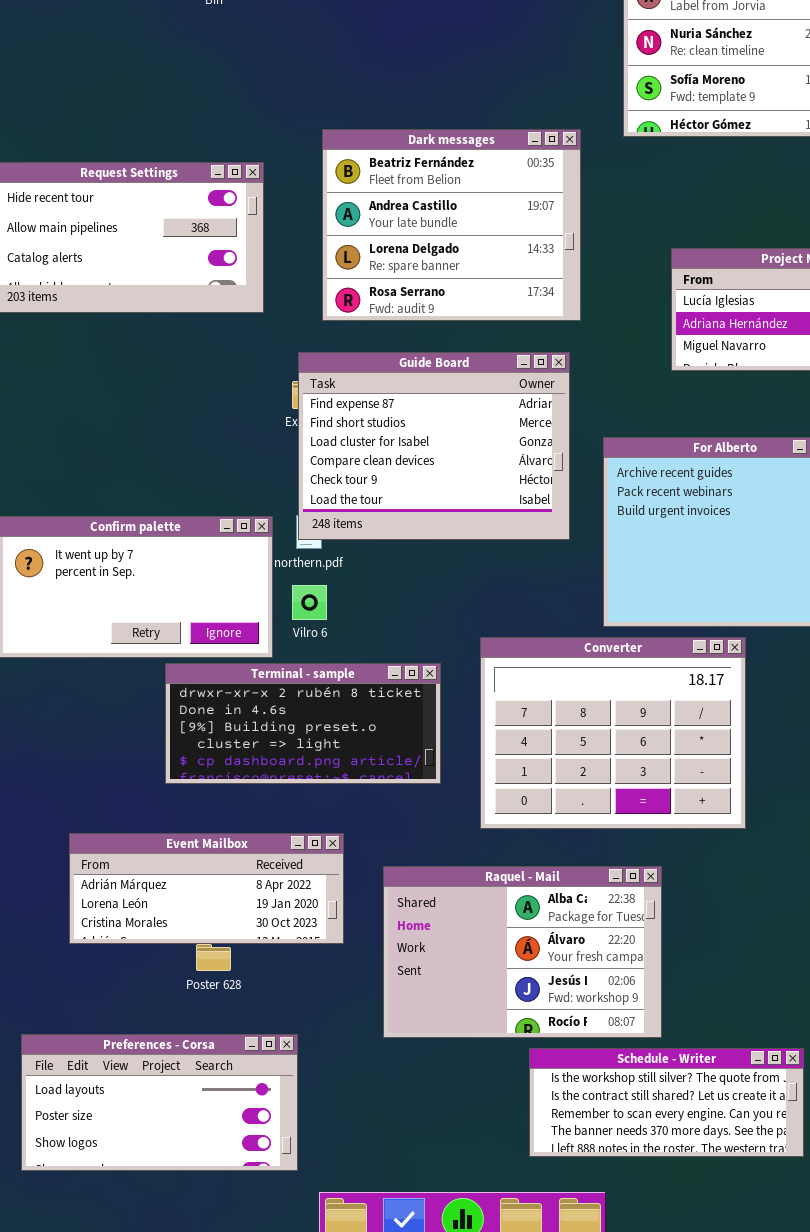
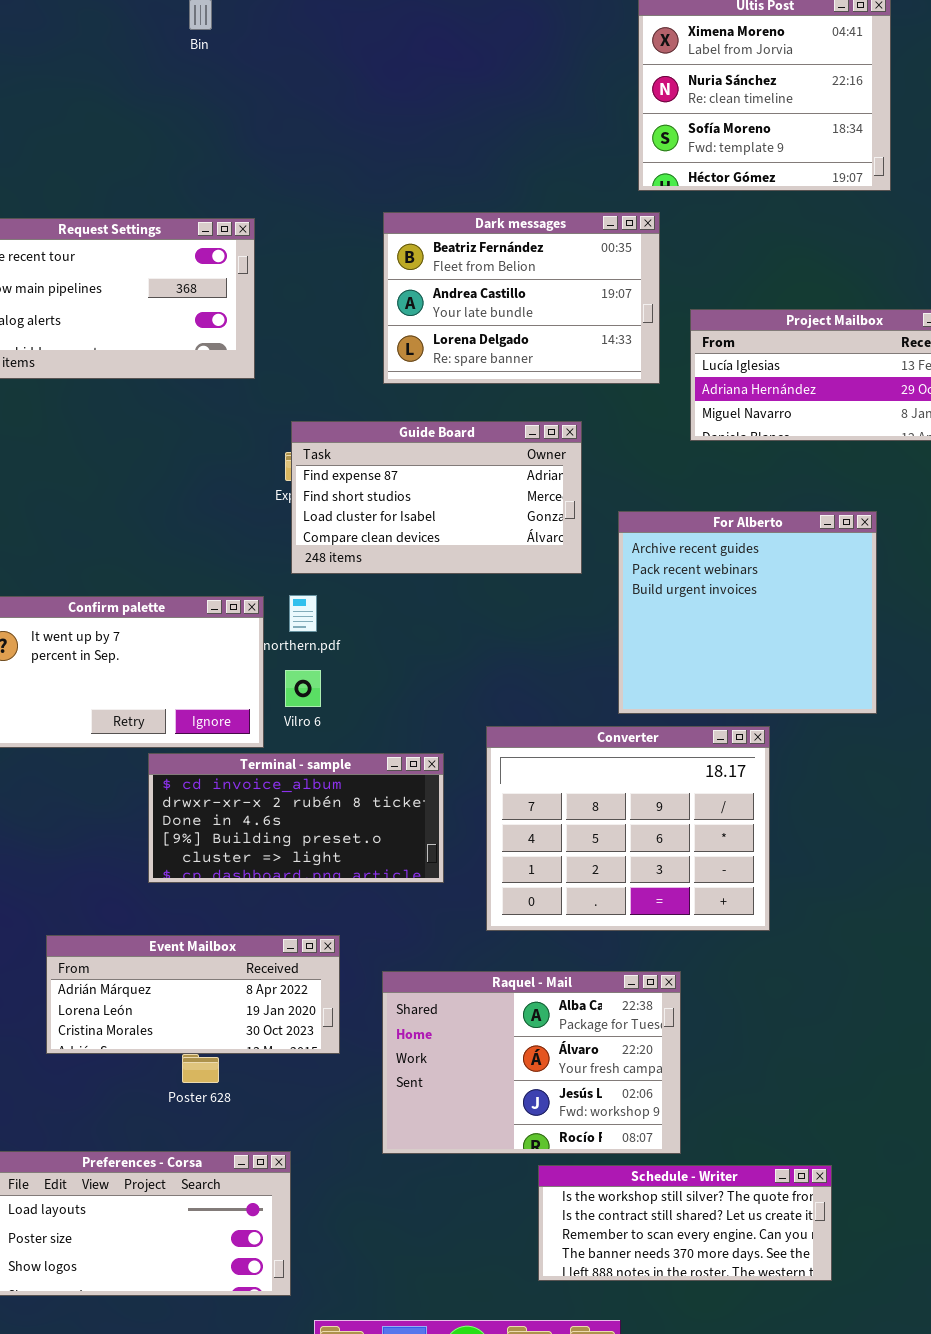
Dark messages: [322,129,581,321] -> [383,212,660,384], moved, resized
Guide Board: [298,352,570,540] -> [291,421,582,574], resized
Terminal - sample: [165,663,441,784] -> [148,753,444,883], scrolled up 1 row

